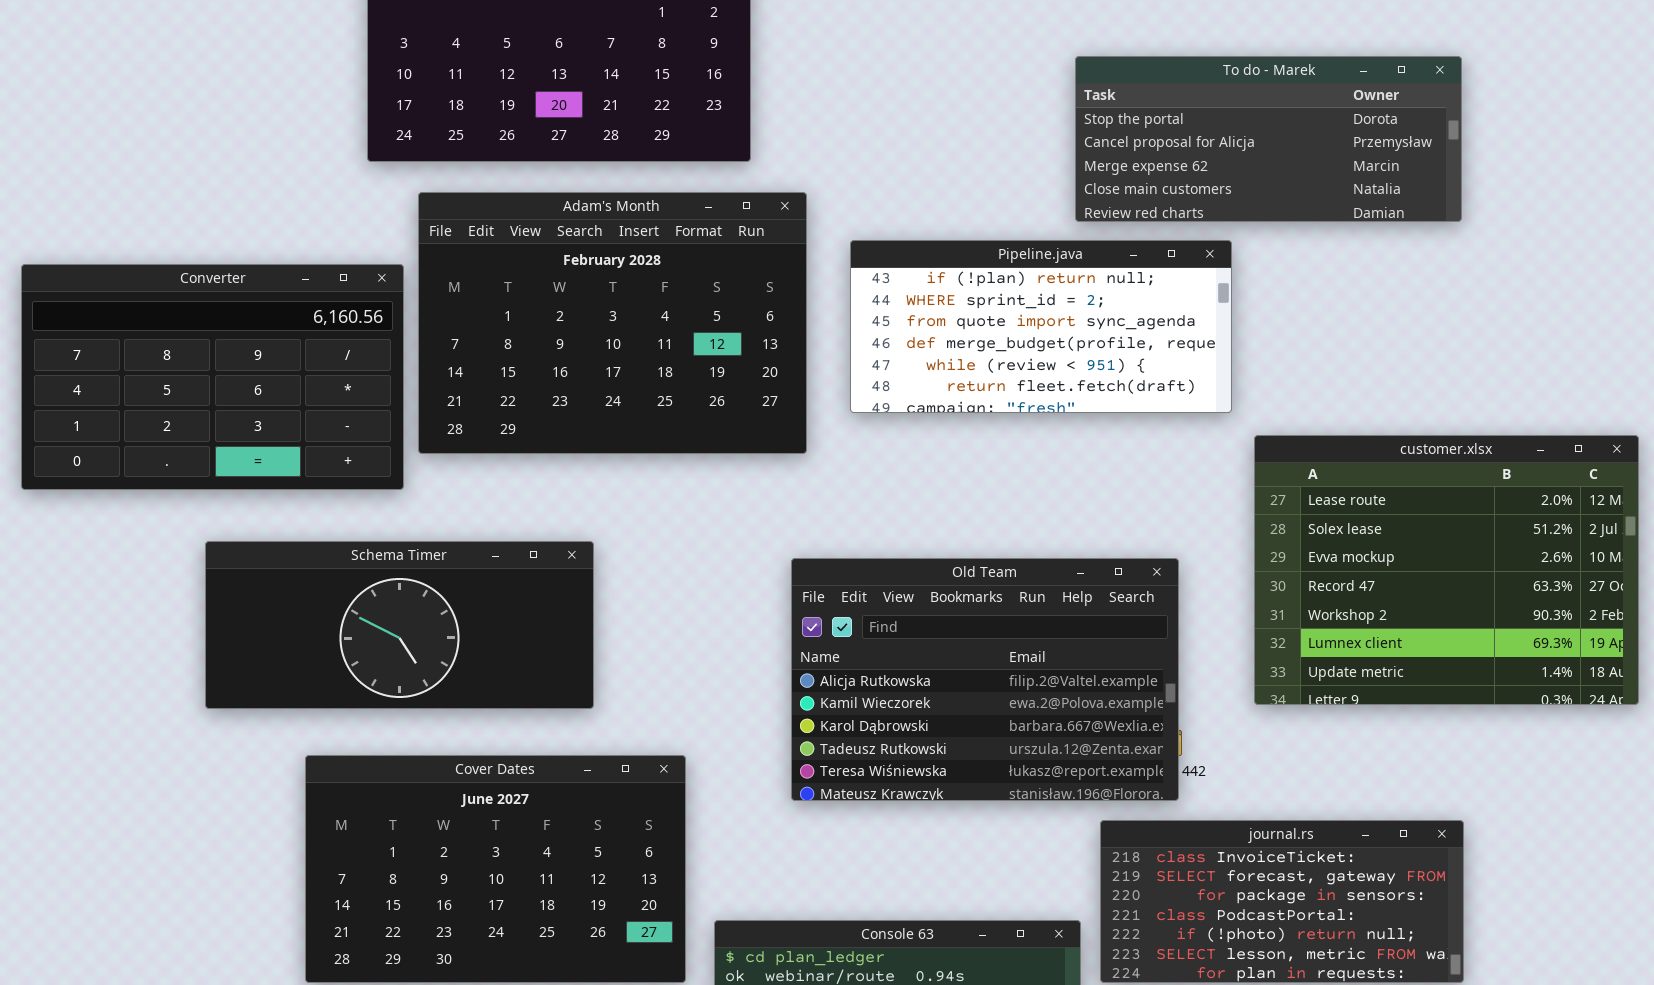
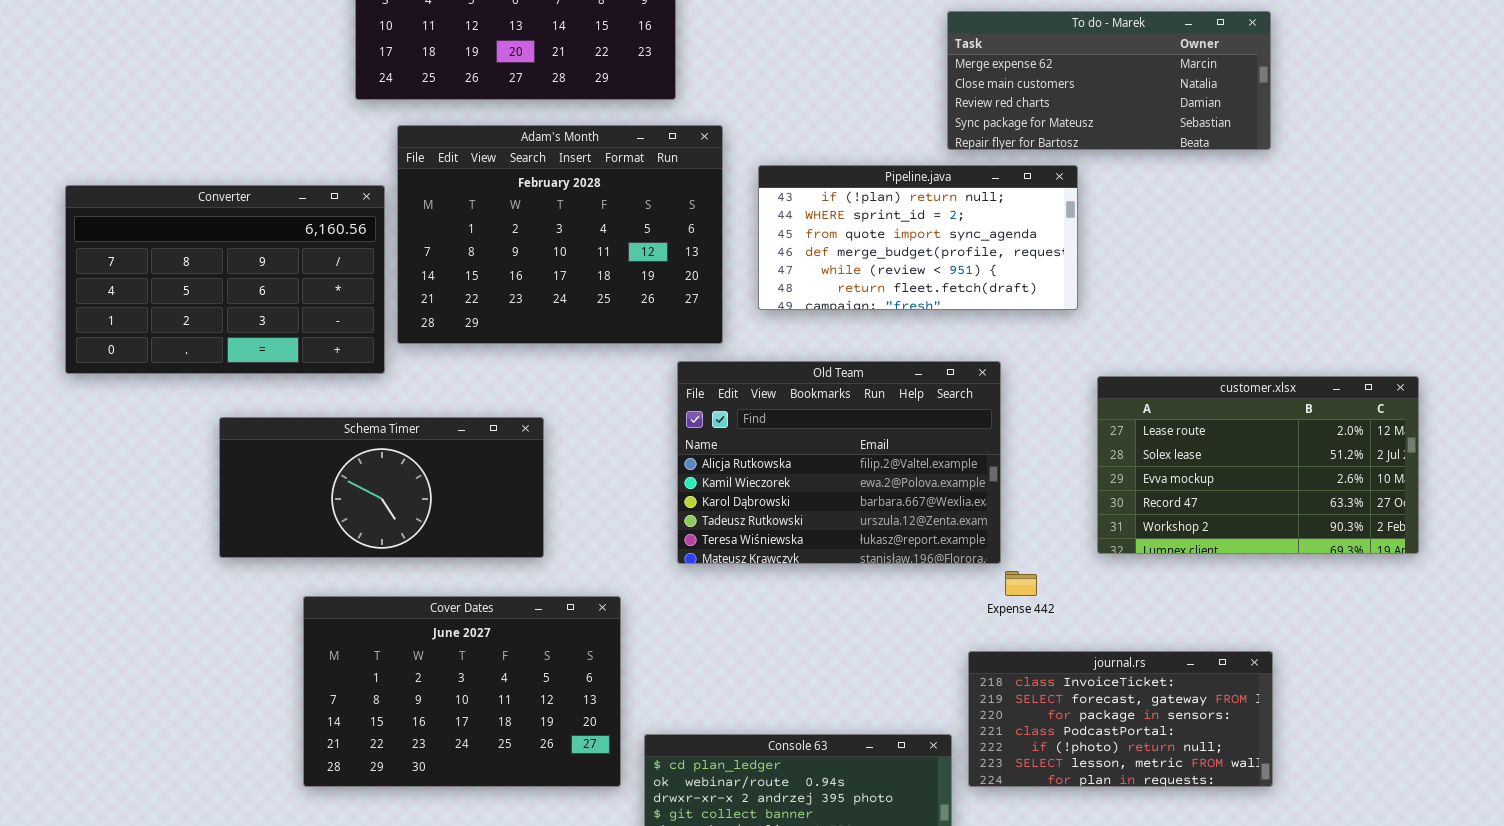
To do - Marek: [1075,56,1462,222] -> [947,11,1271,150], scrolled down 2 rows
customer.xlsx: [1254,435,1639,705] -> [1097,376,1419,554], resized
Old Team: [791,558,1179,801] -> [677,361,1001,564], moved

